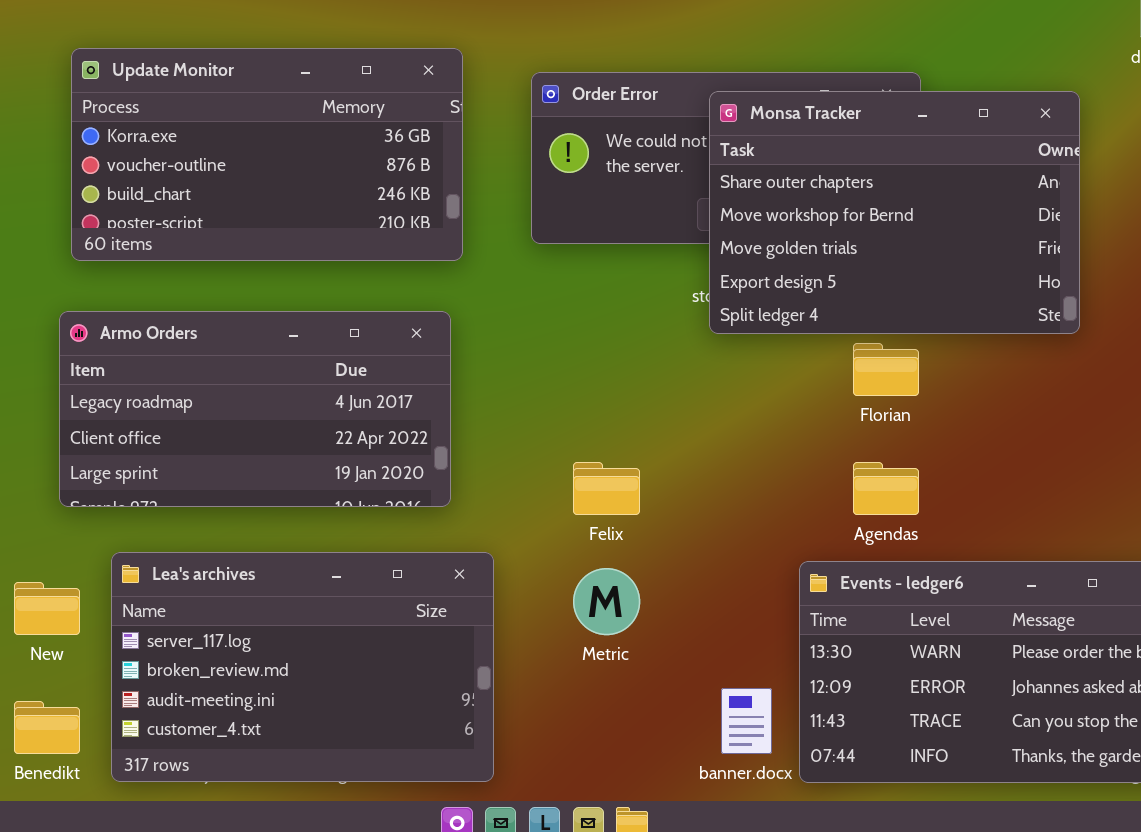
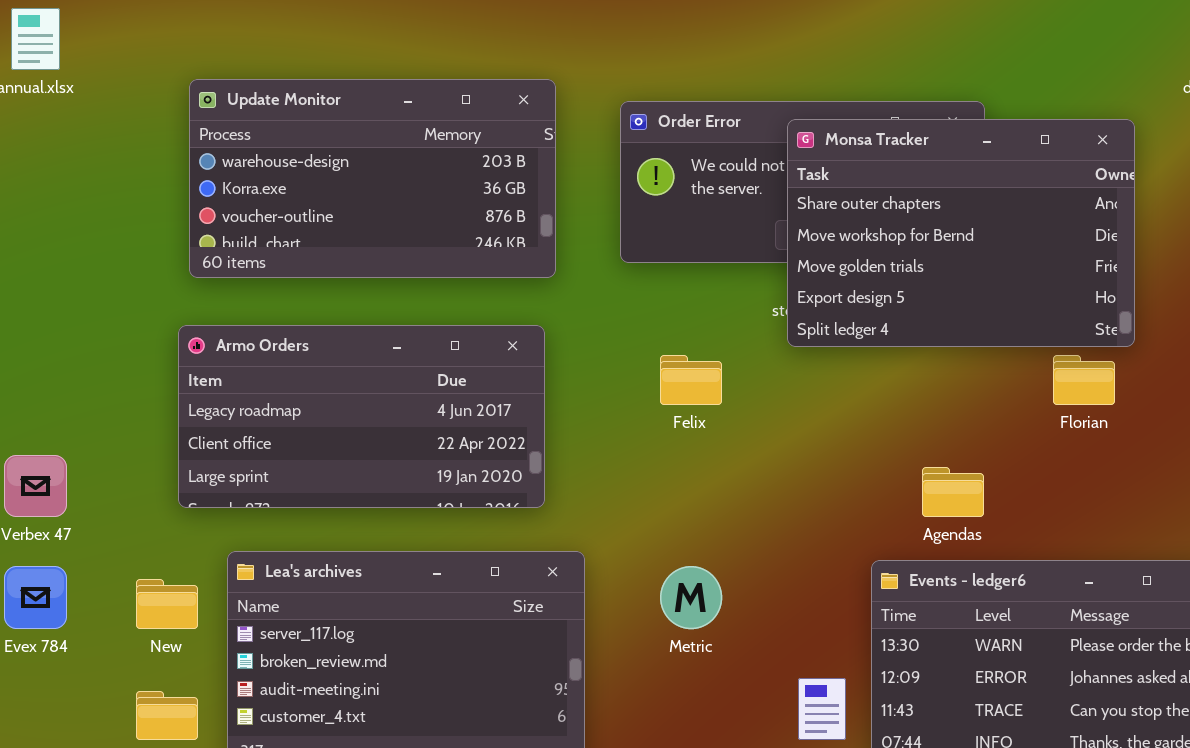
Update Monitor: [71,48,463,261] -> [189,79,556,278], scrolled up 1 row
Florian: [853,343,919,396] -> [1053,355,1115,405], moved
Felix: [573,462,640,515] -> [660,355,722,405], moved

